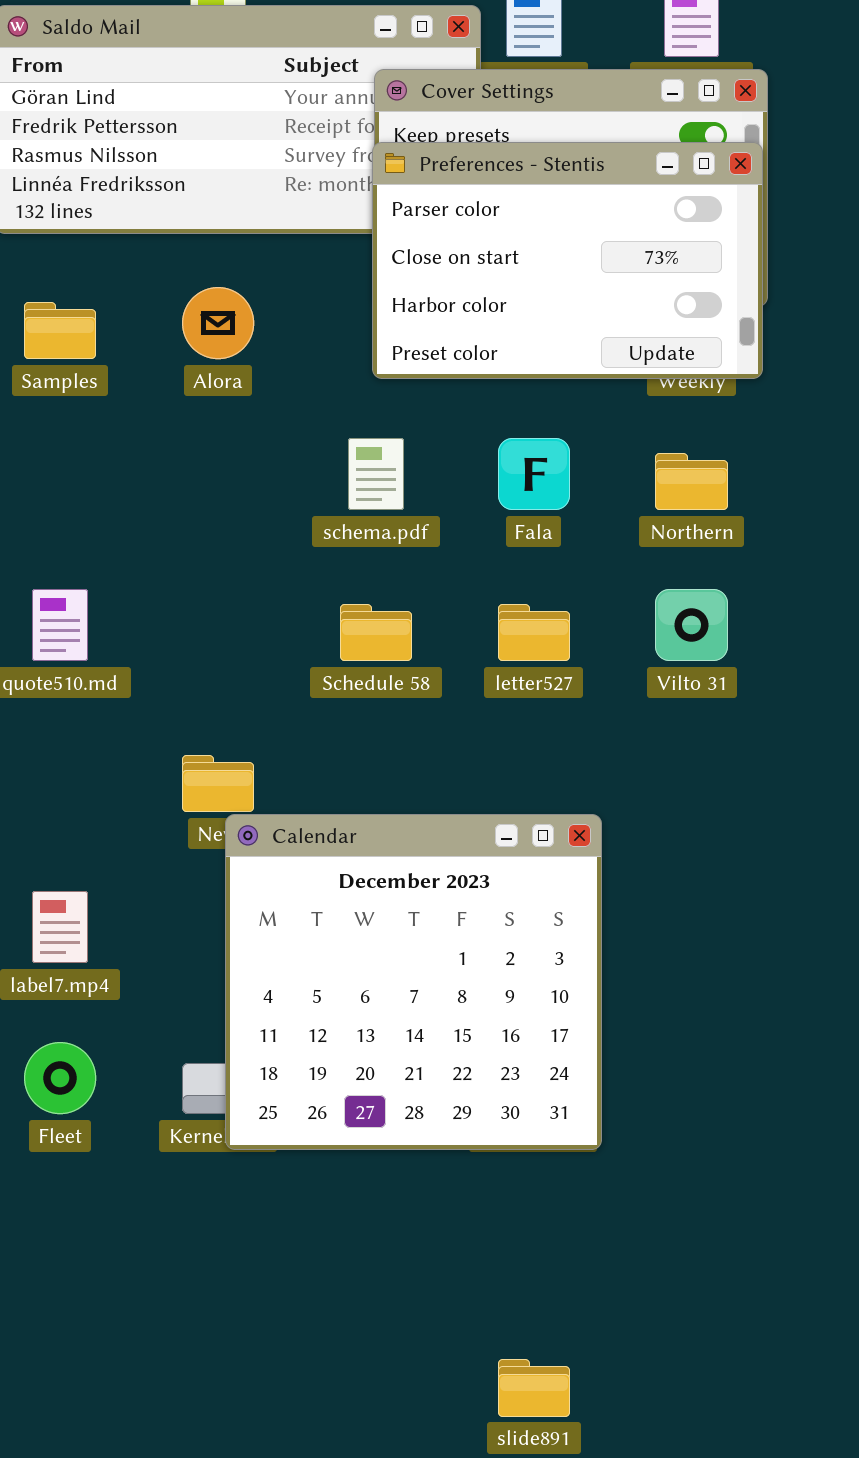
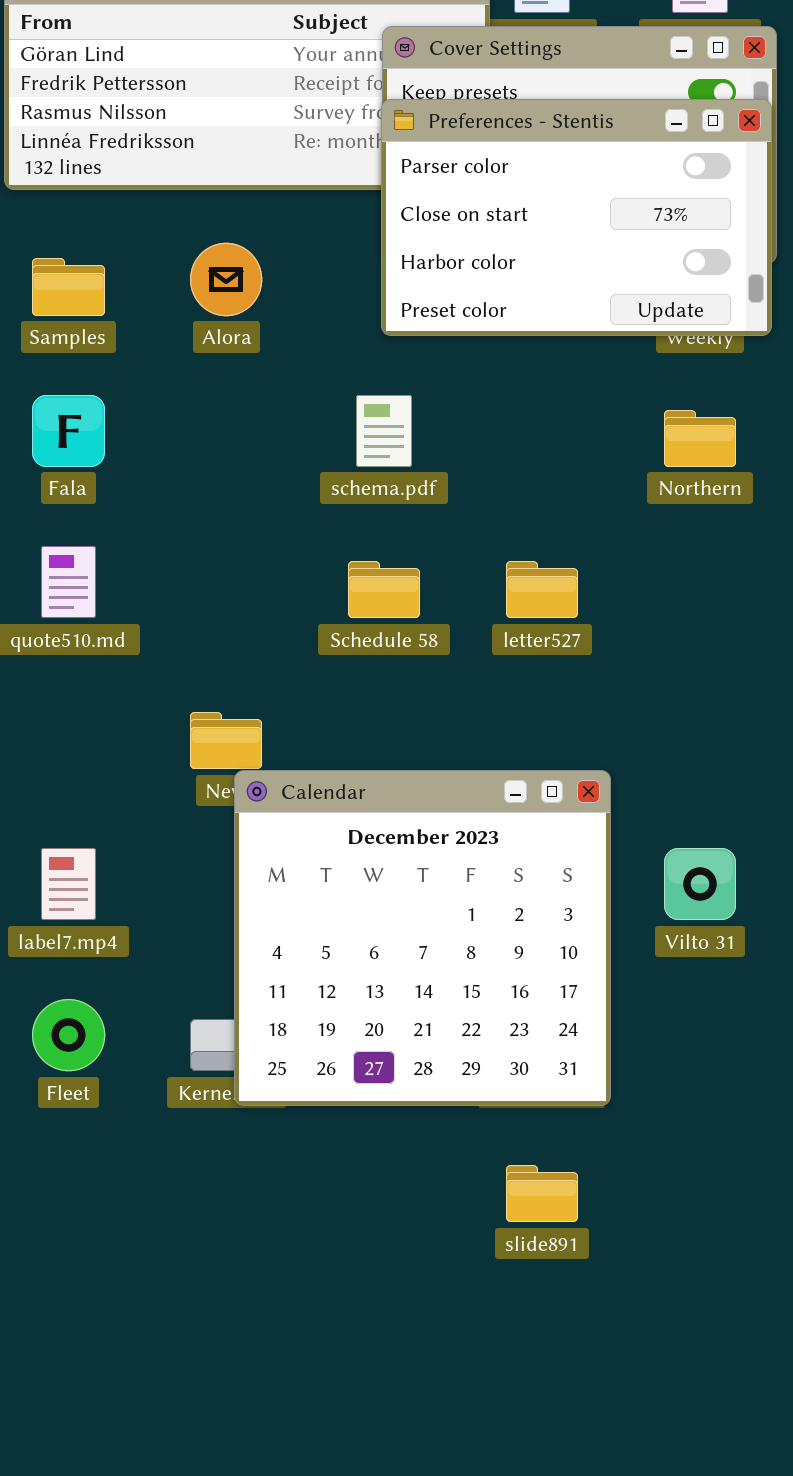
Fala: [498,438,570,510] -> [32,395,105,467], moved
Vilto 31: [655,589,728,661] -> [664,848,736,920], moved
slide891: [498,1359,570,1417] -> [506,1165,578,1222], moved

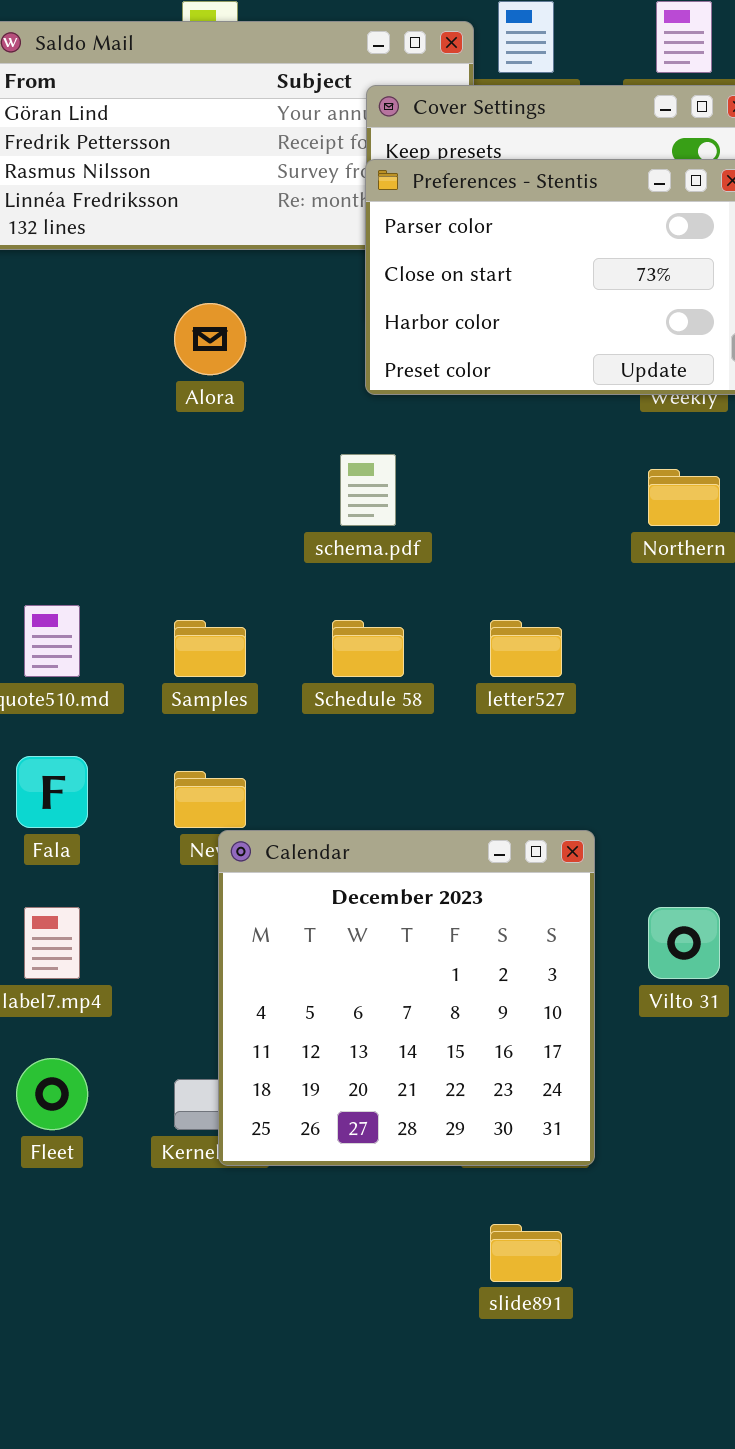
Samples: [32,258,105,316] -> [174,620,246,677], moved
Fala: [32,395,105,467] -> [16,756,88,828], moved

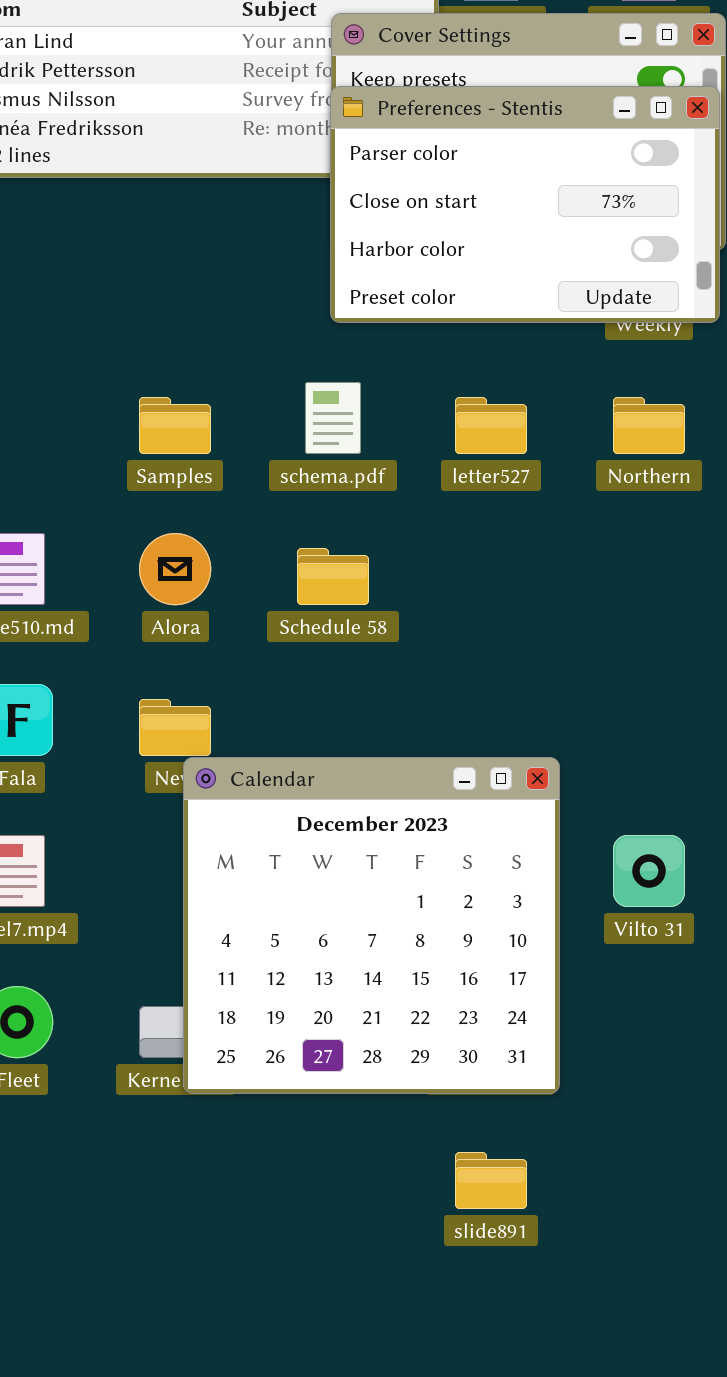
Alora: [174,303,246,375] -> [139,533,211,605], moved
Samples: [174,620,246,677] -> [139,397,211,454], moved
letter527: [490,620,562,677] -> [455,397,527,454], moved

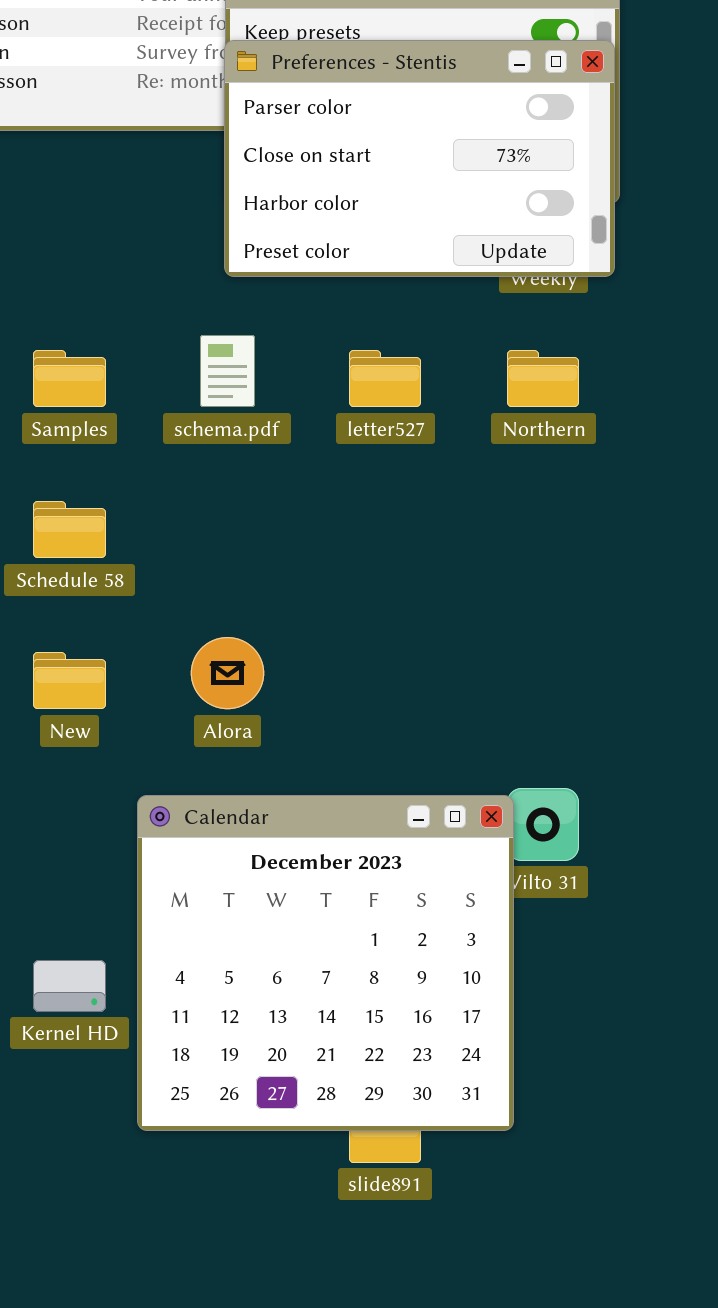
Alora: [139,533,211,605] -> [191,637,264,709], moved
Schedule 58: [297,548,369,605] -> [33,501,106,558], moved
Calendar: [183,757,560,1094] -> [137,795,514,1131], moved

